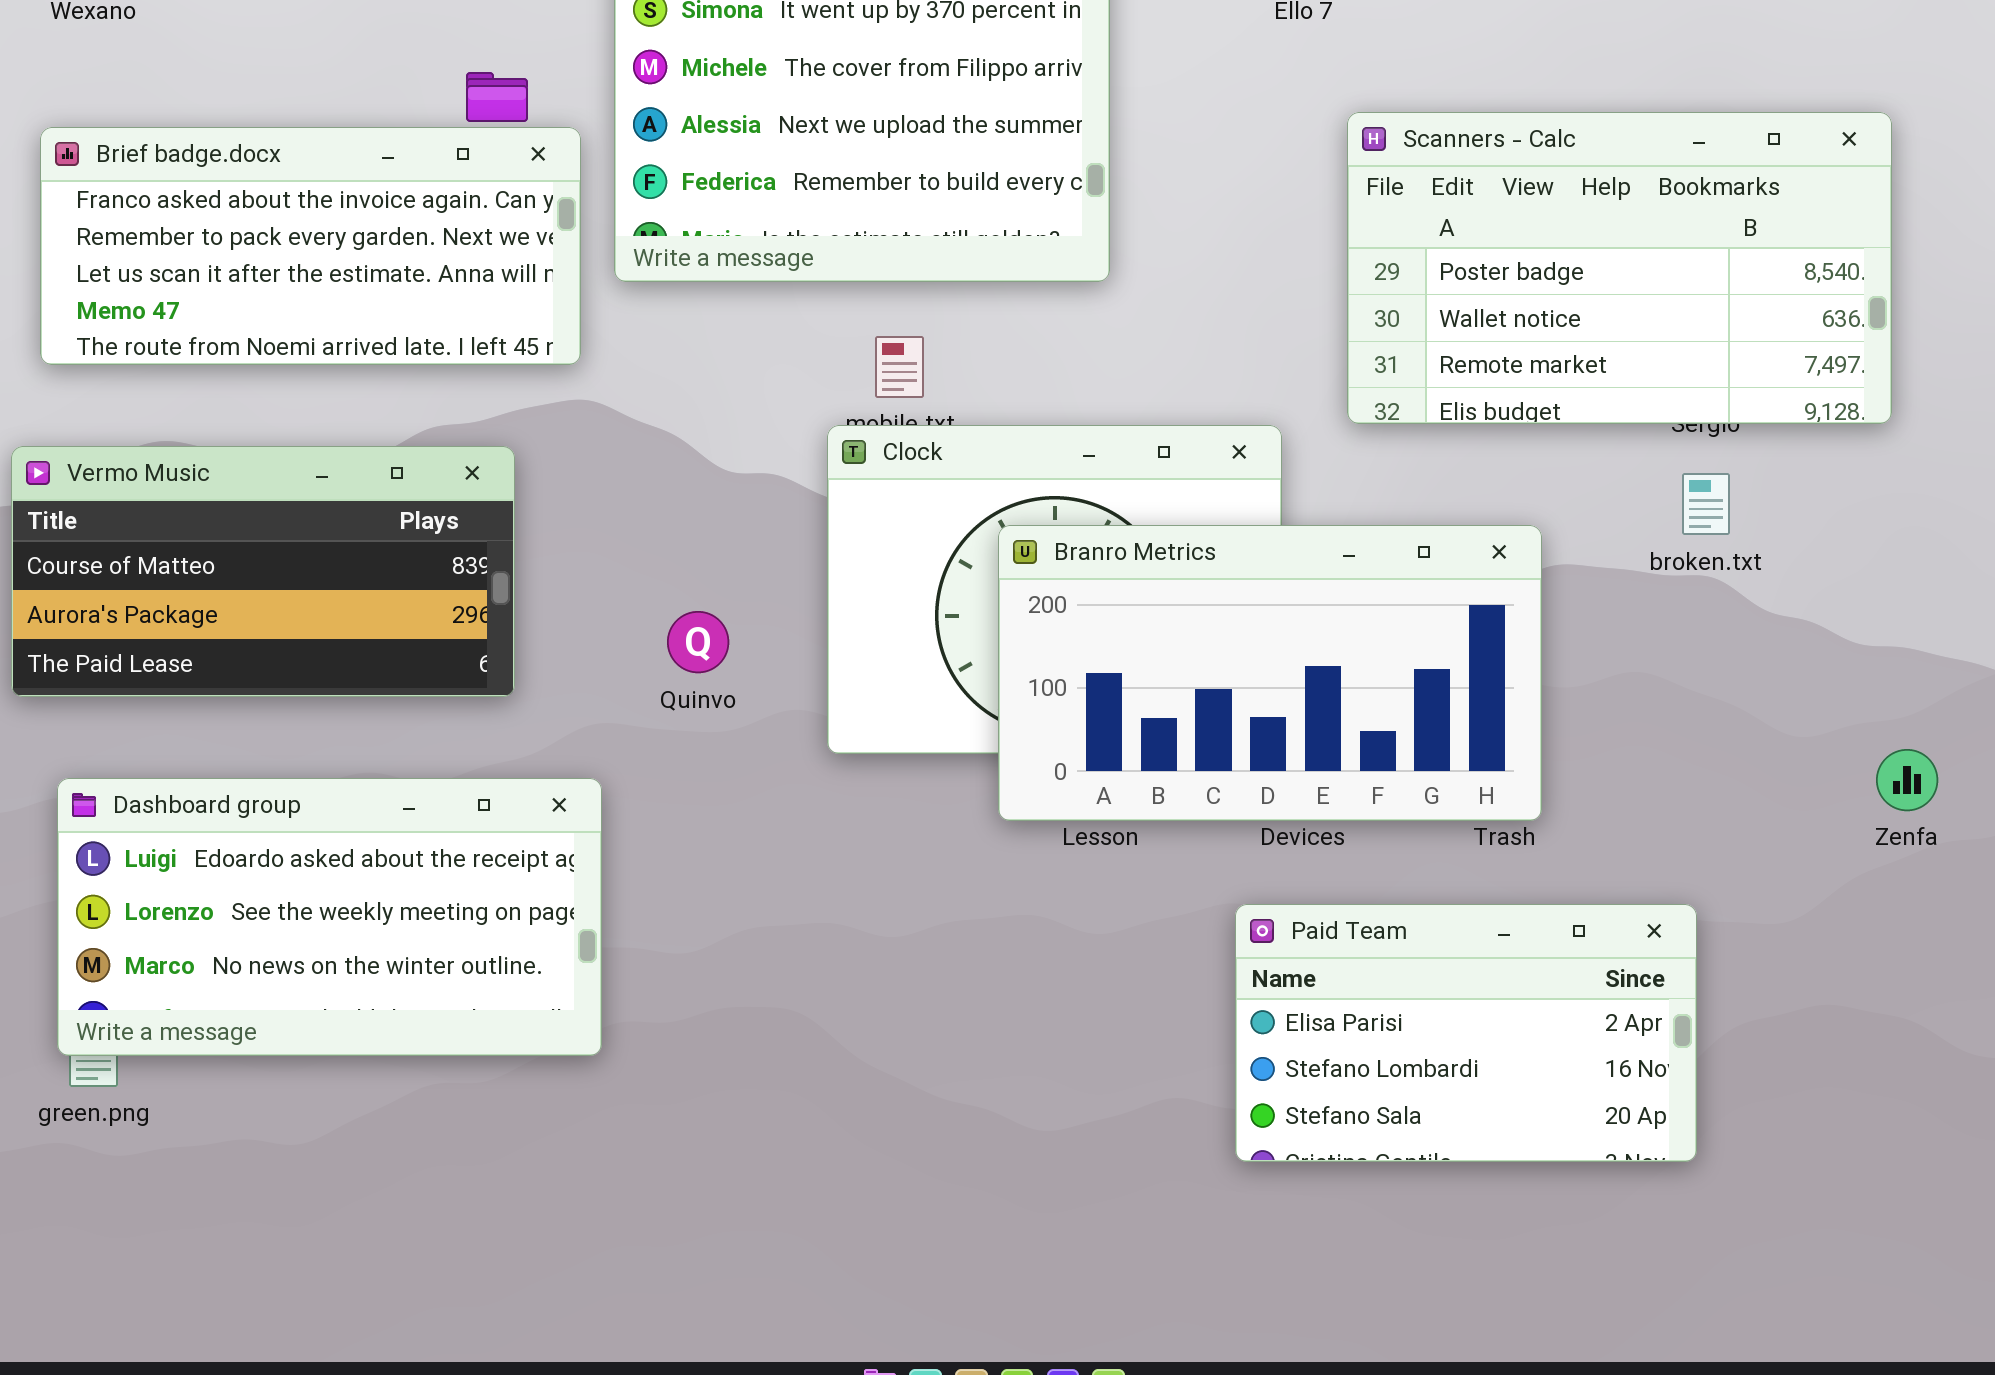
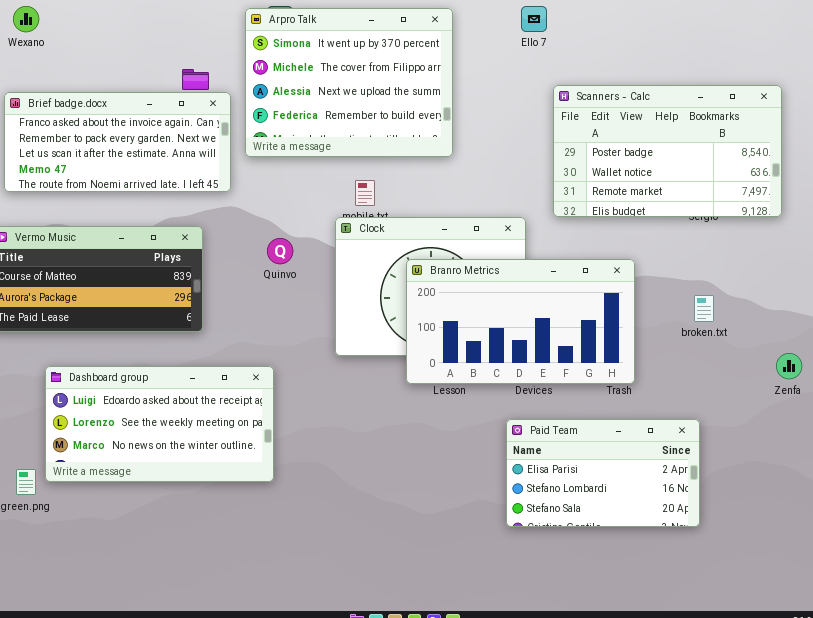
broken.txt: [1682,473,1730,535] -> [694,295,714,322], moved
Quinvo: [667,611,729,673] -> [267,238,293,264], moved
Dashboard group: [57,778,602,1056] -> [45,366,274,482], moved

